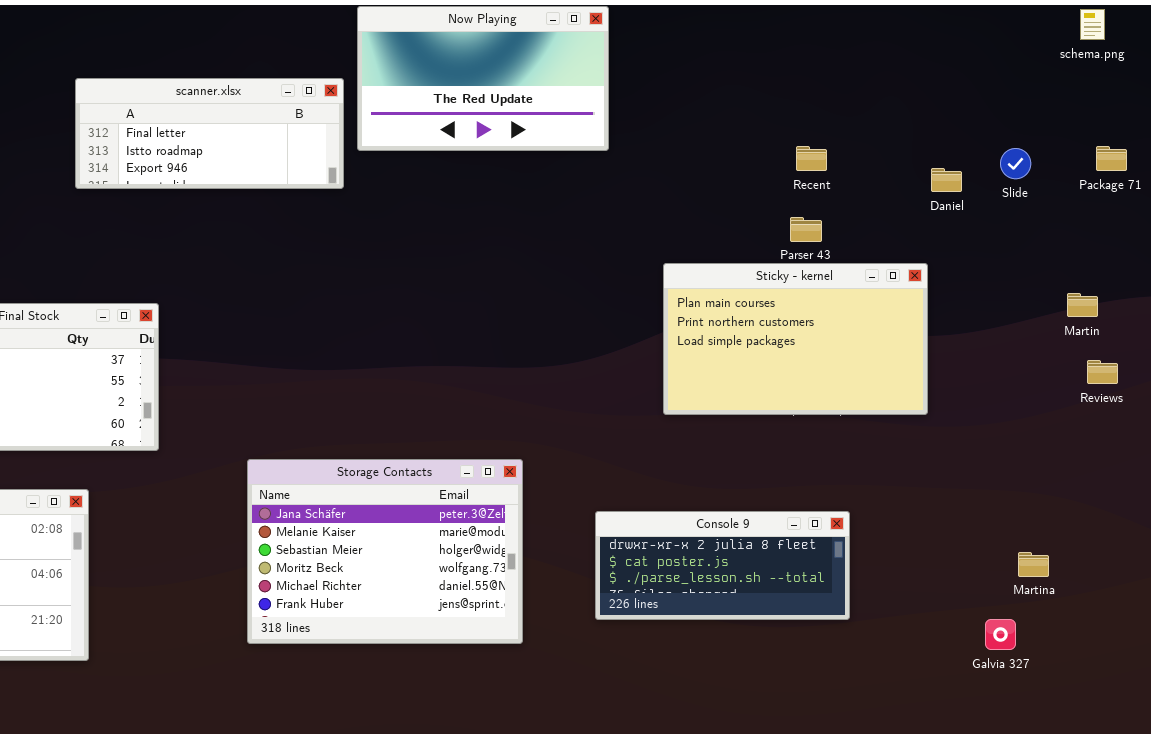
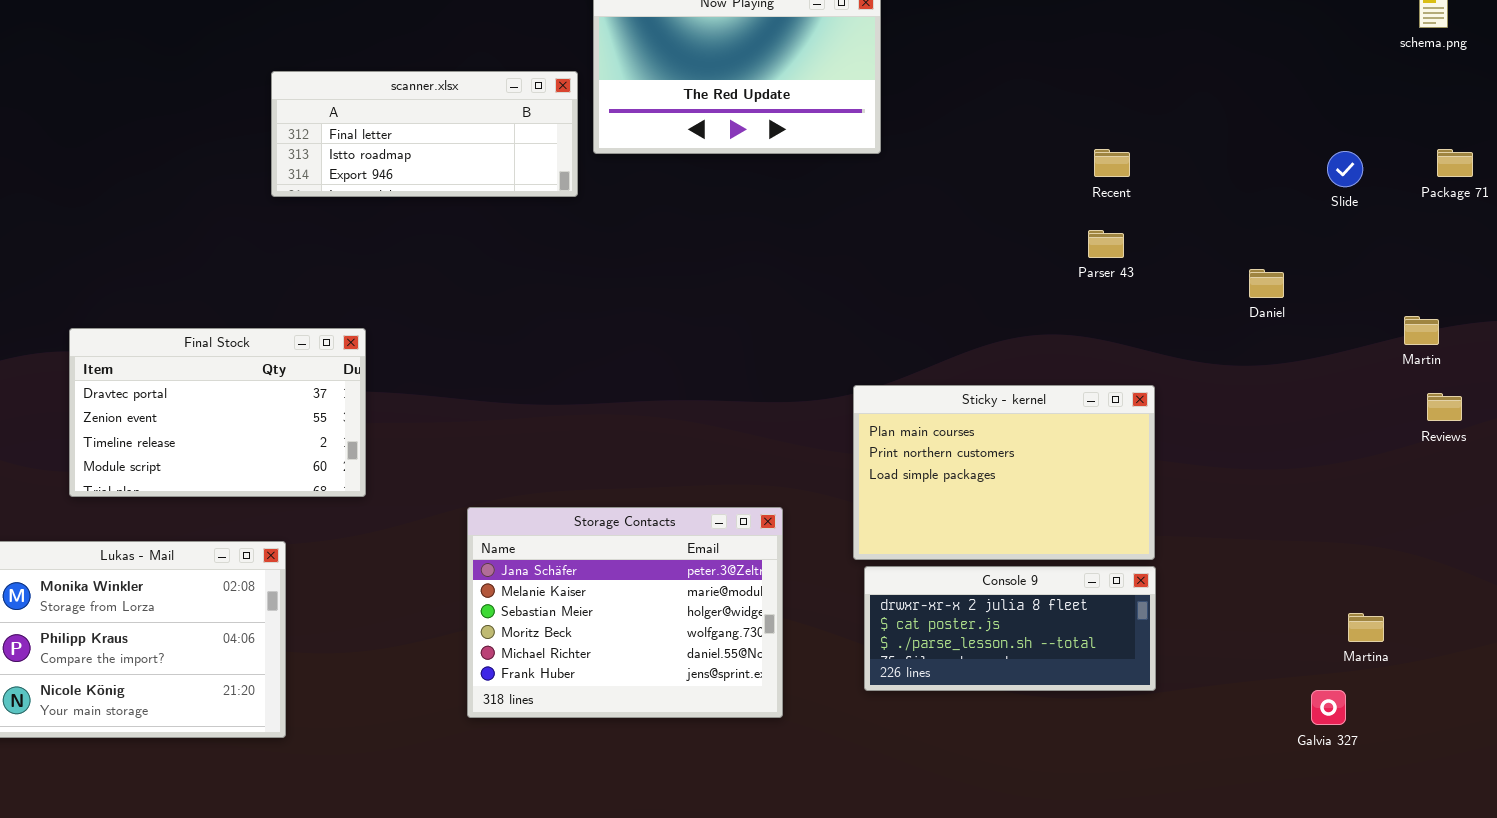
Daniel: [931,168,962,192] -> [1249,269,1284,298], moved
Sticky - kernel: [663,263,928,415] -> [853,385,1155,560], moved

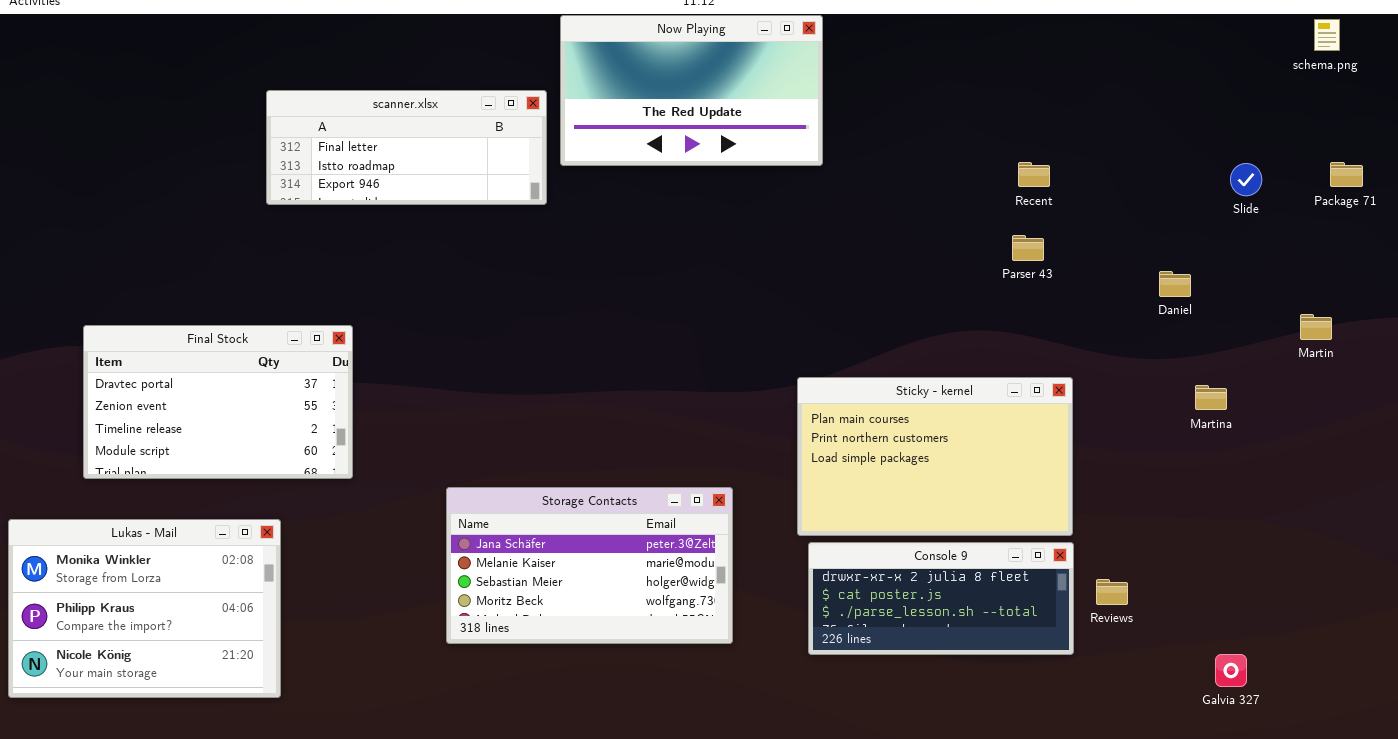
Reviews: [1427,393,1462,421] -> [1096,579,1128,605], moved
Storage Contacts: [467,507,783,718] -> [446,487,733,644], resized
Martina: [1348,613,1384,642] -> [1195,385,1227,410], moved

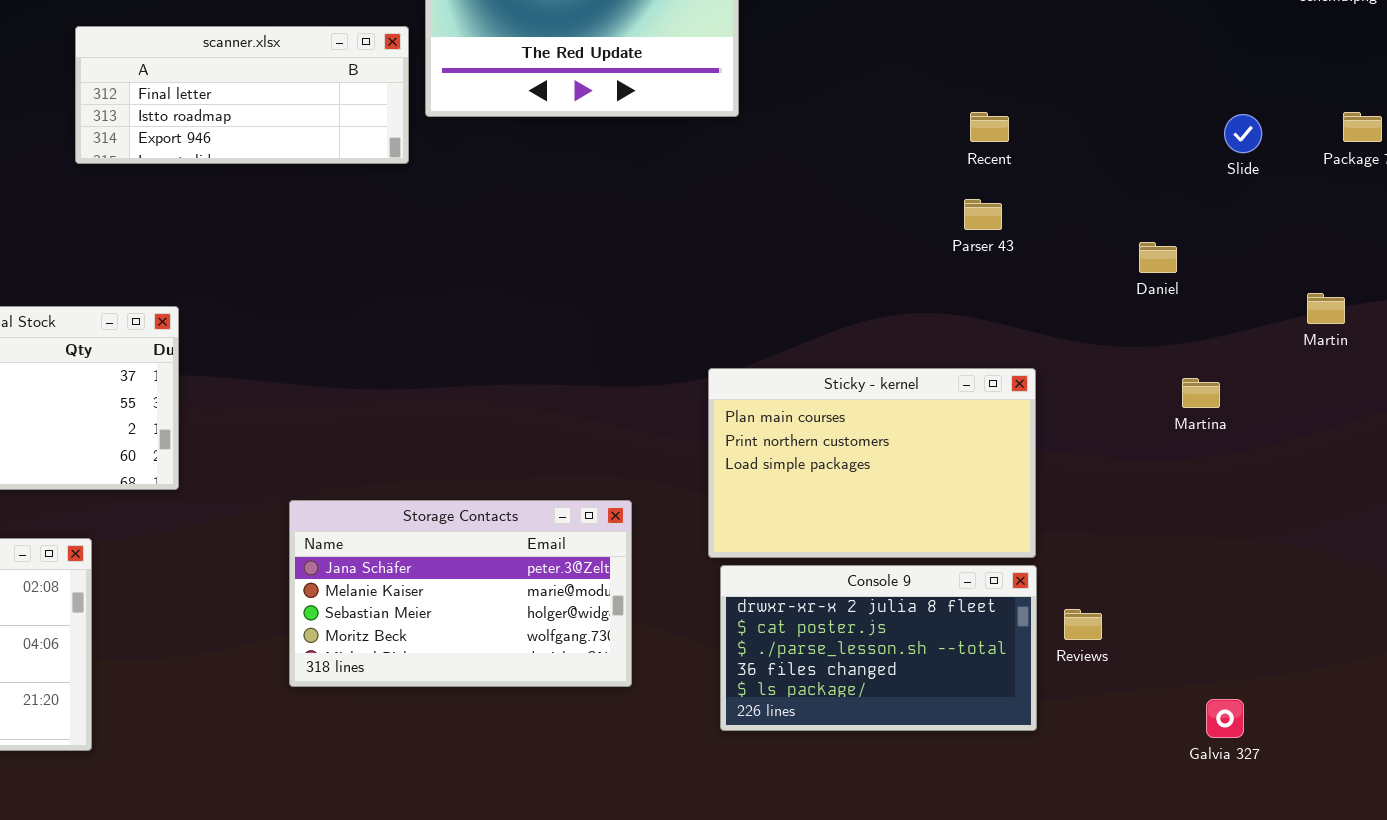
Console 9: [808,542,1074,655] -> [720,565,1037,731], resized

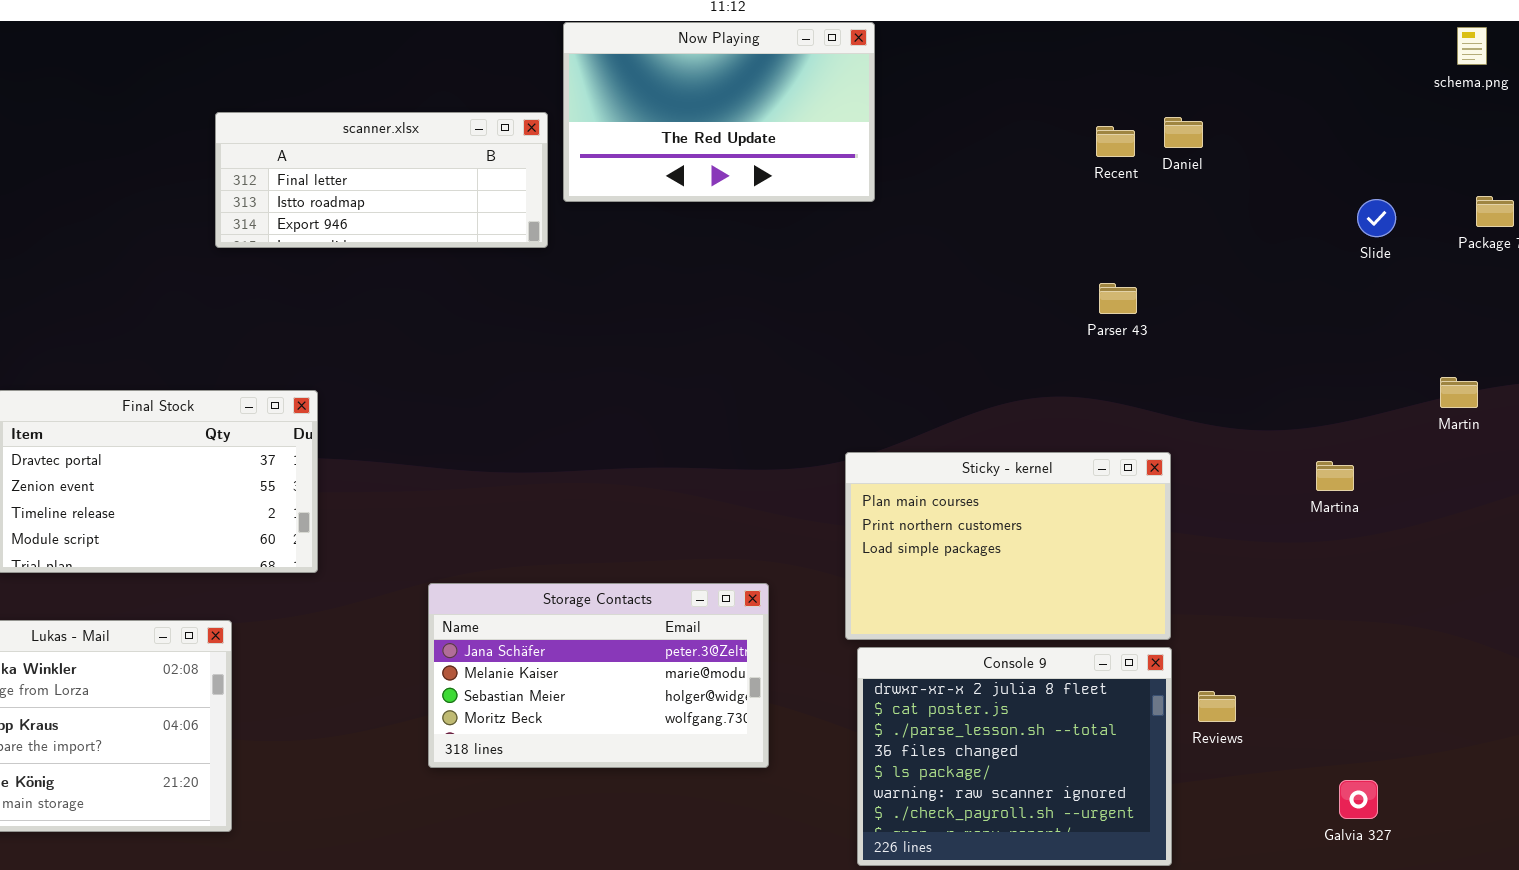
Recent: [970,112,1009,142] -> [1096,126,1135,157], moved
Daniel: [1139,242,1177,273] -> [1164,117,1203,148], moved
Console 9: [720,565,1037,731] -> [857,647,1172,866], resized

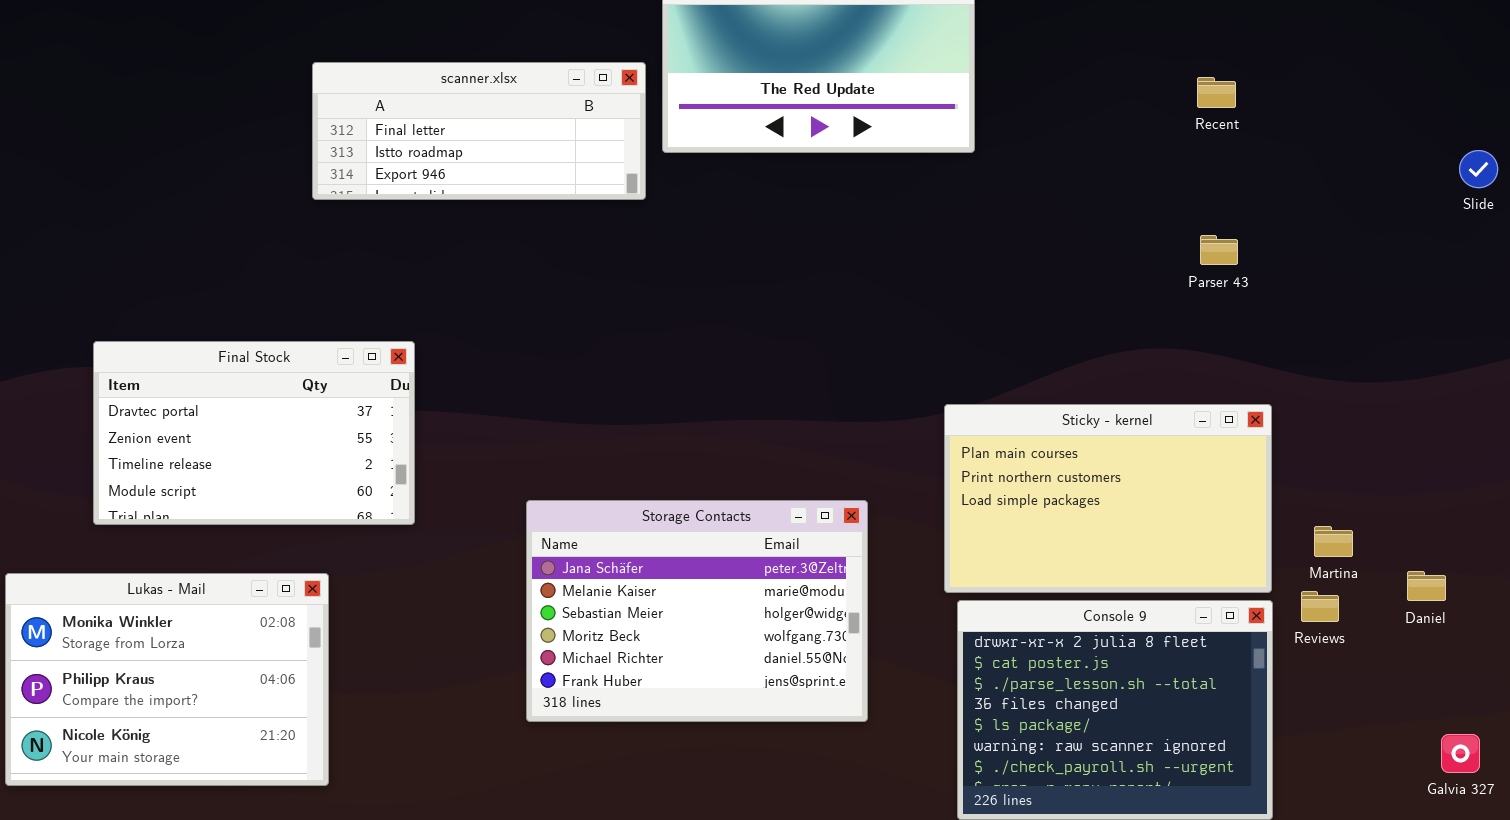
Daniel: [1164,117,1203,148] -> [1407,571,1446,601], moved
Martina: [1316,461,1354,491] -> [1314,526,1353,557], moved
Storage Contacts: [428,583,769,768] -> [526,500,868,722], resized
Reviews: [1198,691,1236,722] -> [1301,591,1339,622], moved

